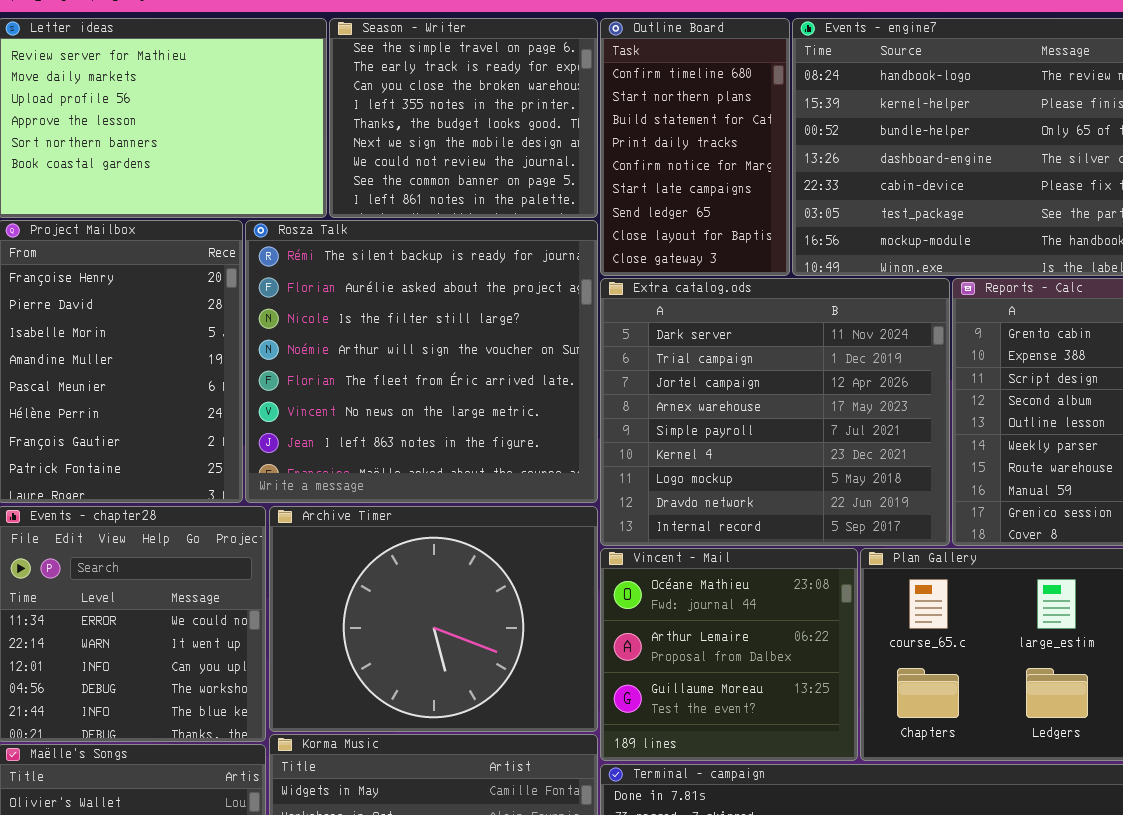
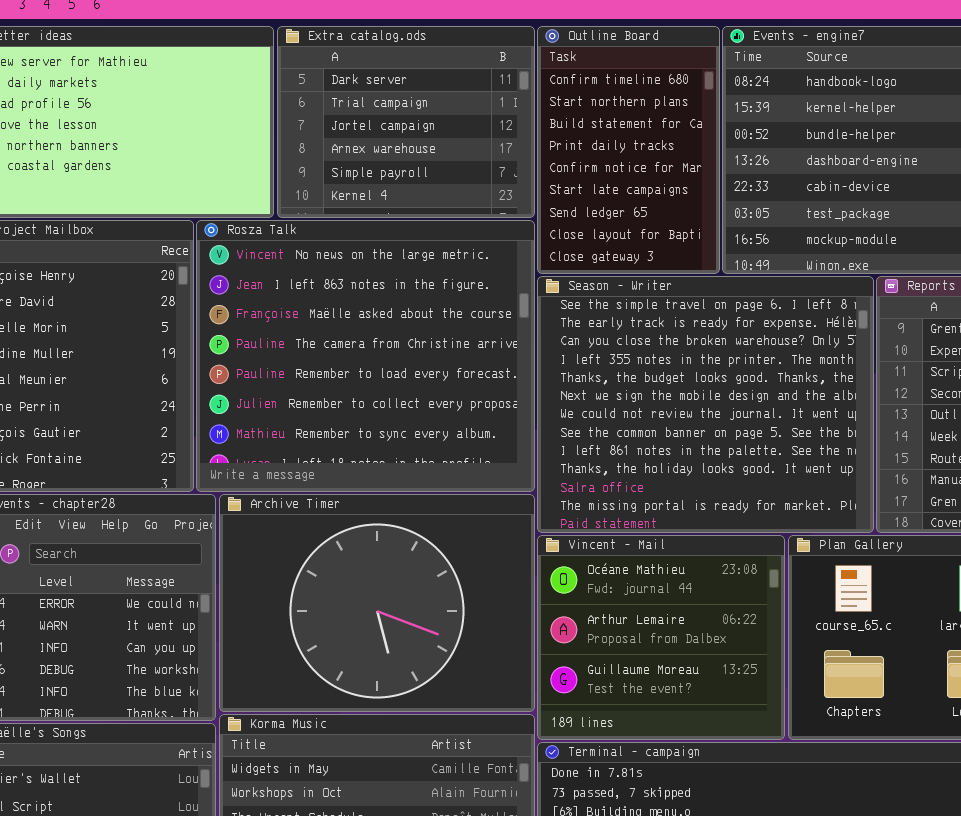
Season - Writer: [329,18,598,218] -> [537,276,874,533], moved, resized
Rosza Talk: [245,220,598,503] -> [196,220,535,492], scrolled down 5 rows
Extra catalog.ods: [600,278,950,546] -> [277,26,535,218], moved, resized

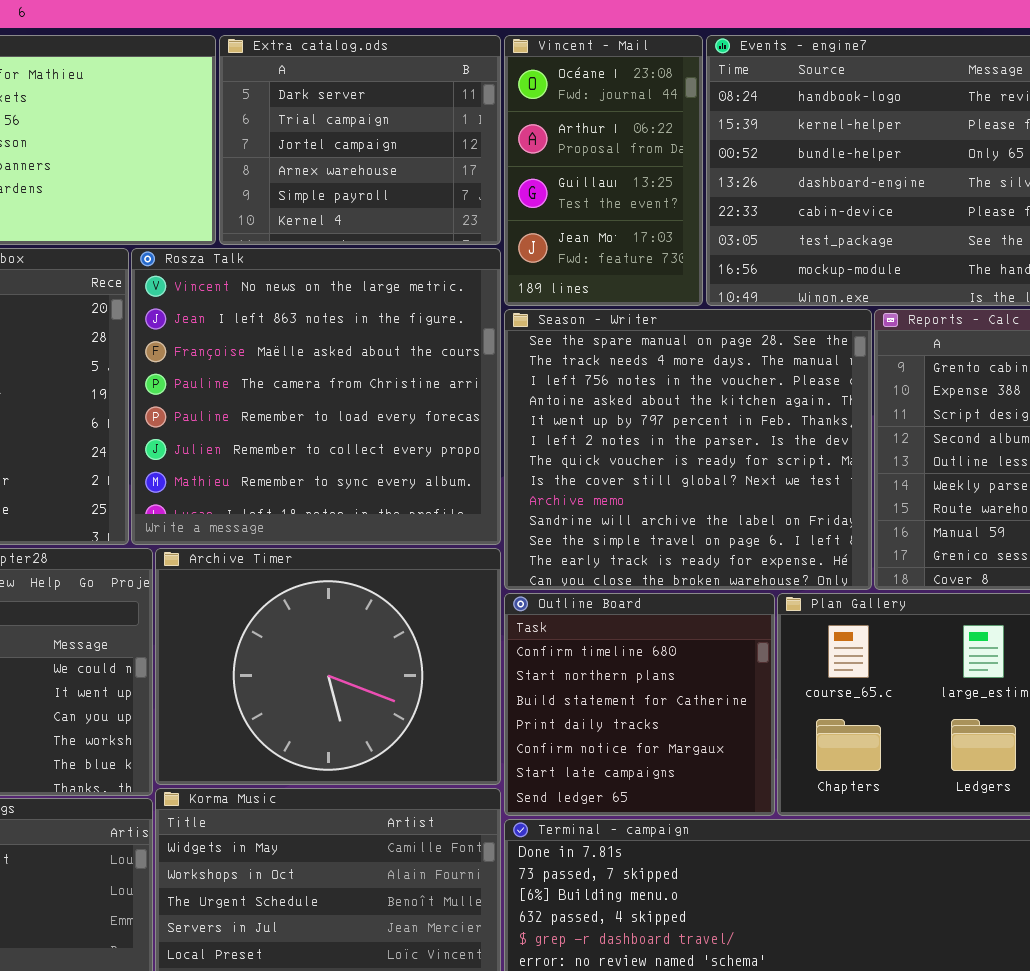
Outline Board: [537,26,720,274] -> [504,593,775,816], moved, resized
Season - Writer: [537,276,874,533] -> [504,309,872,590], scrolled up 10 rows
Vincent - Mail: [537,535,785,740] -> [504,35,703,306], moved, resized

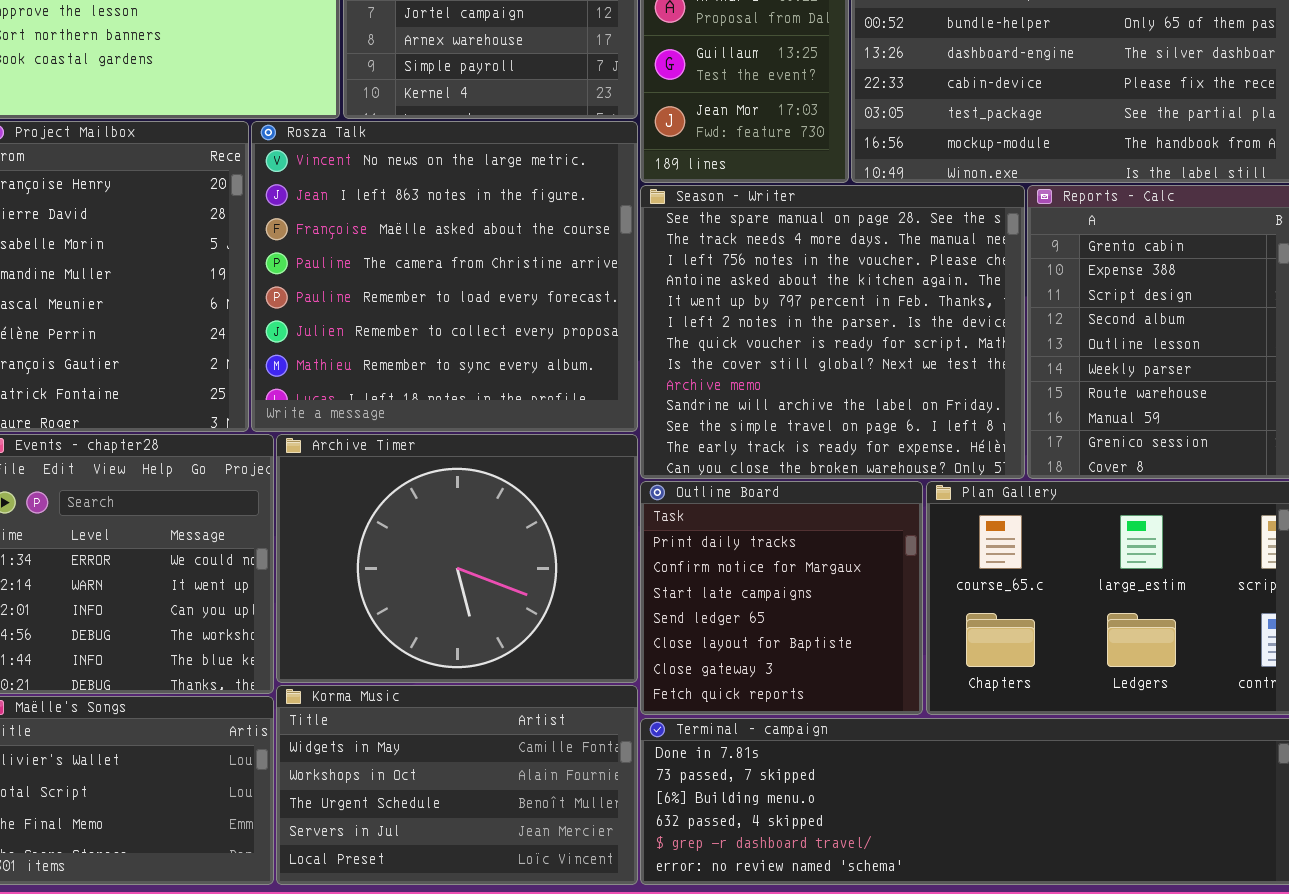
Outline Board: [504,593,775,816] -> [640,481,923,715], scrolled down 3 rows

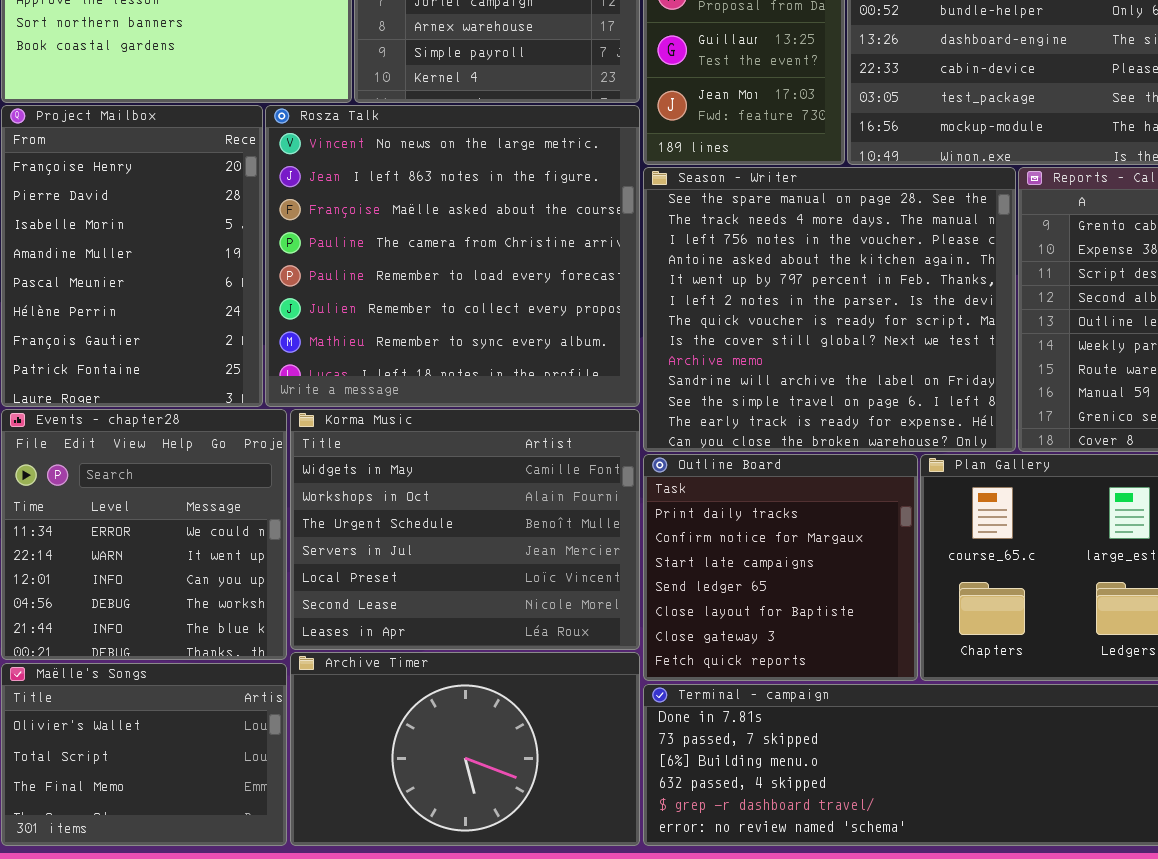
Archive Timer: [276,434,638,683] -> [290,652,640,846], moved, resized
Korma Music: [276,685,638,885] -> [290,409,640,650], moved, resized

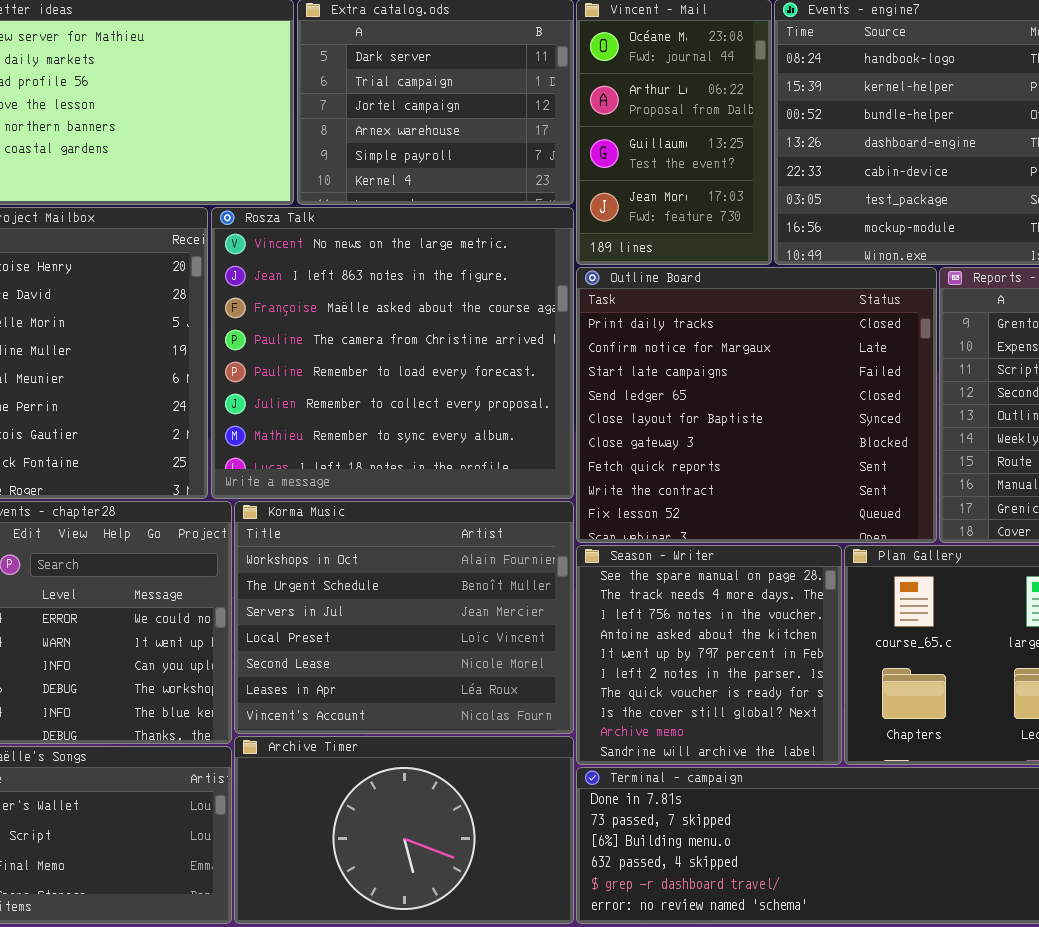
Season - Writer: [643,167,1016,452] -> [576,545,842,765], moved, resized
Korma Music: [290,409,640,650] -> [234,501,574,734], scrolled down 1 row
Outline Board: [643,454,918,681] -> [576,267,937,543], moved, resized

